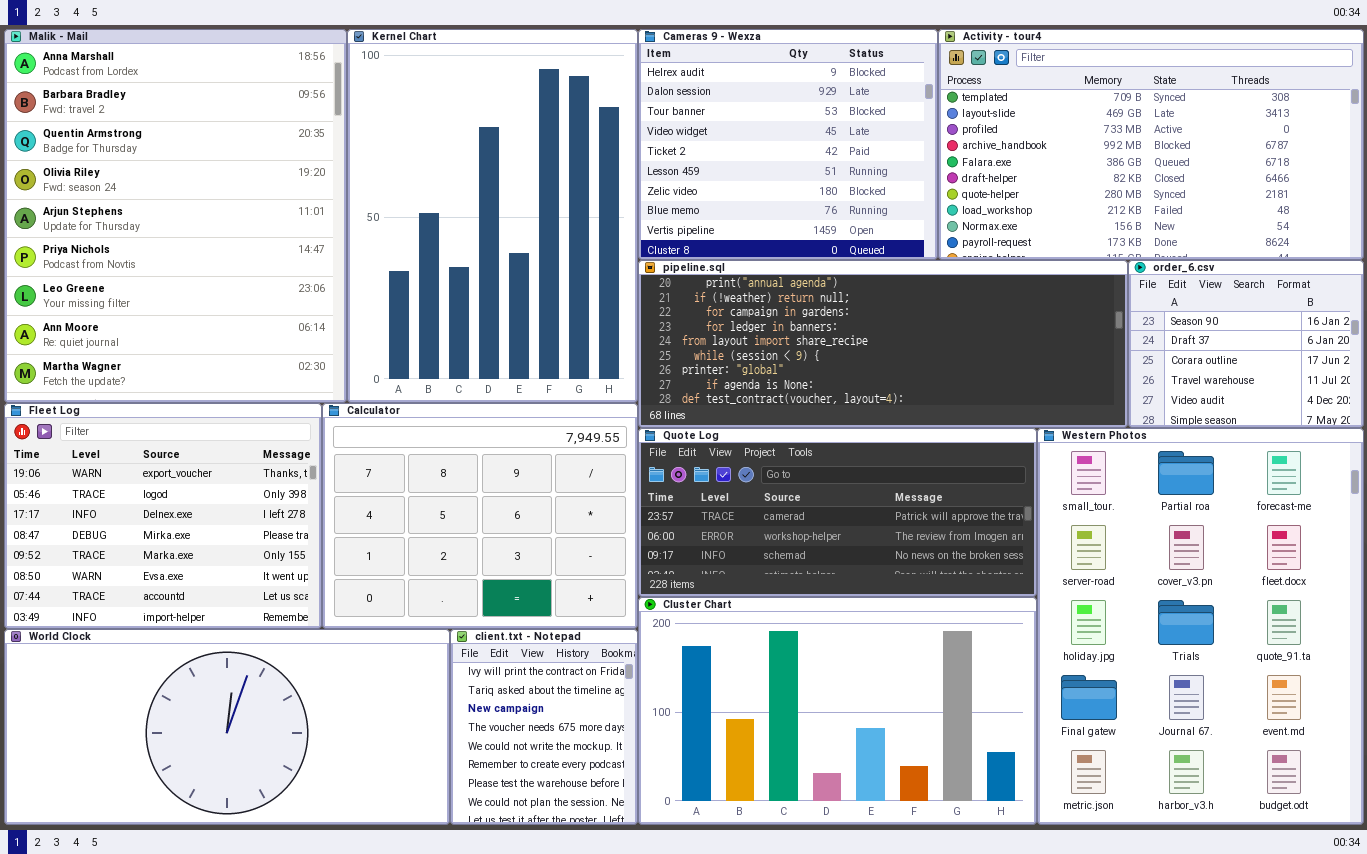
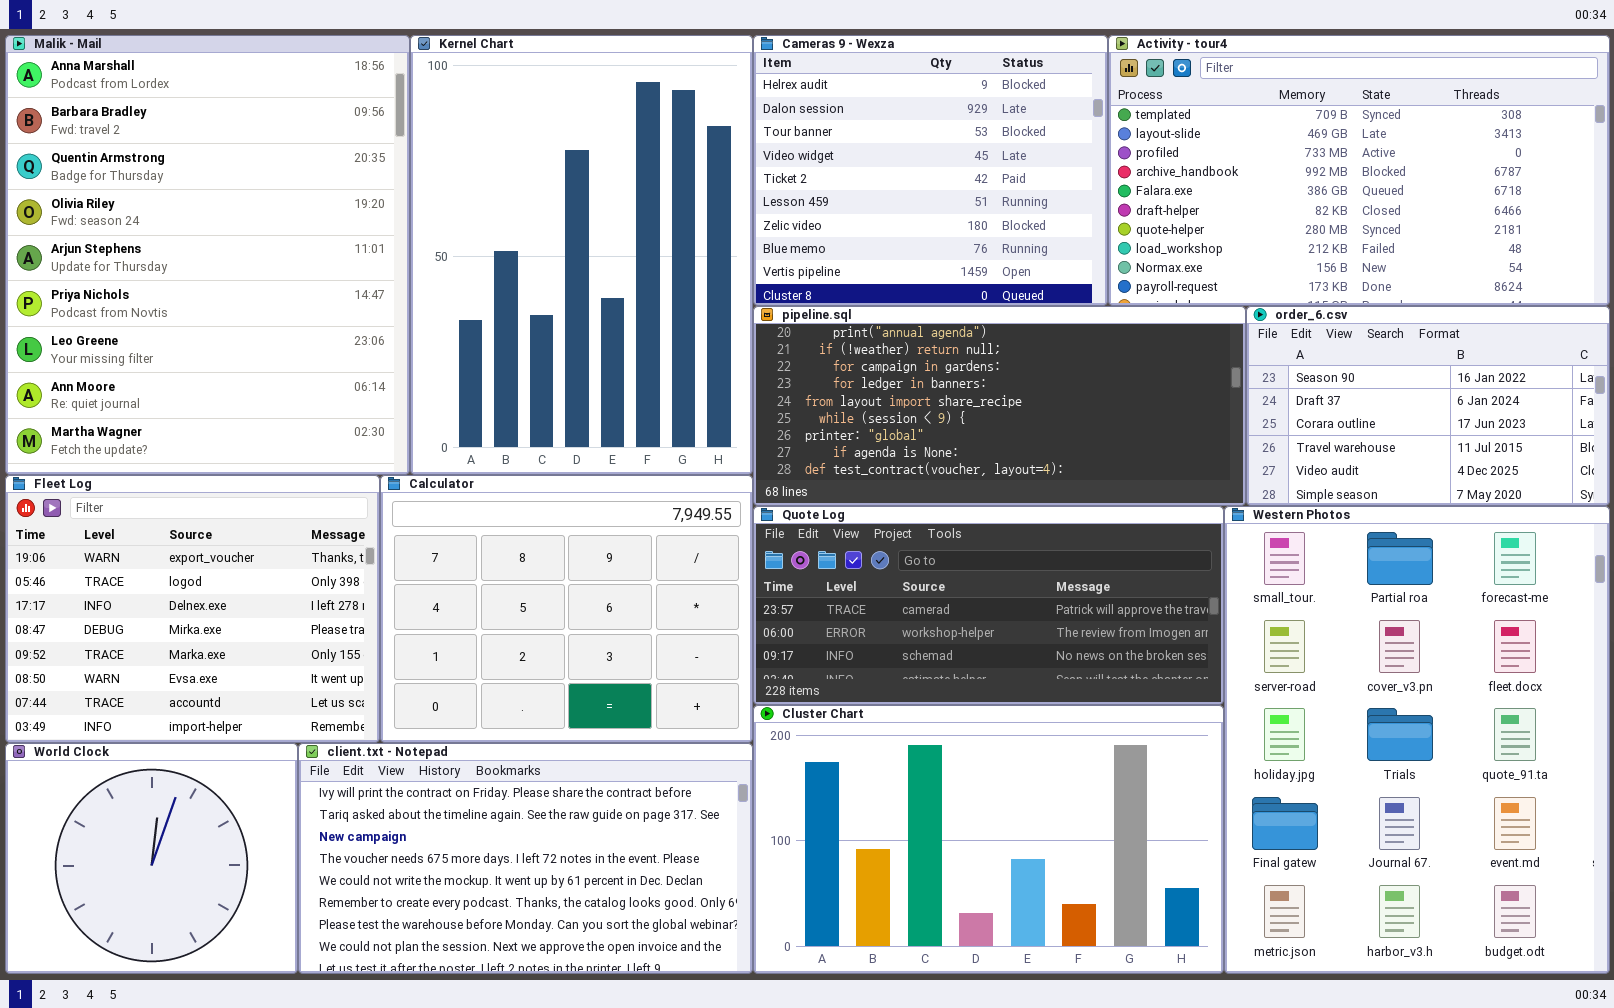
pipeline.sql: [638,260,1128,428] -> [753,306,1246,506], resized
order_6.csv: [1128,260,1364,428] -> [1246,306,1610,506], resized
World Clock: [4,629,450,825] -> [5,743,298,974], resized
client.txt - Notepad: [450,629,638,825] -> [298,743,753,974], resized

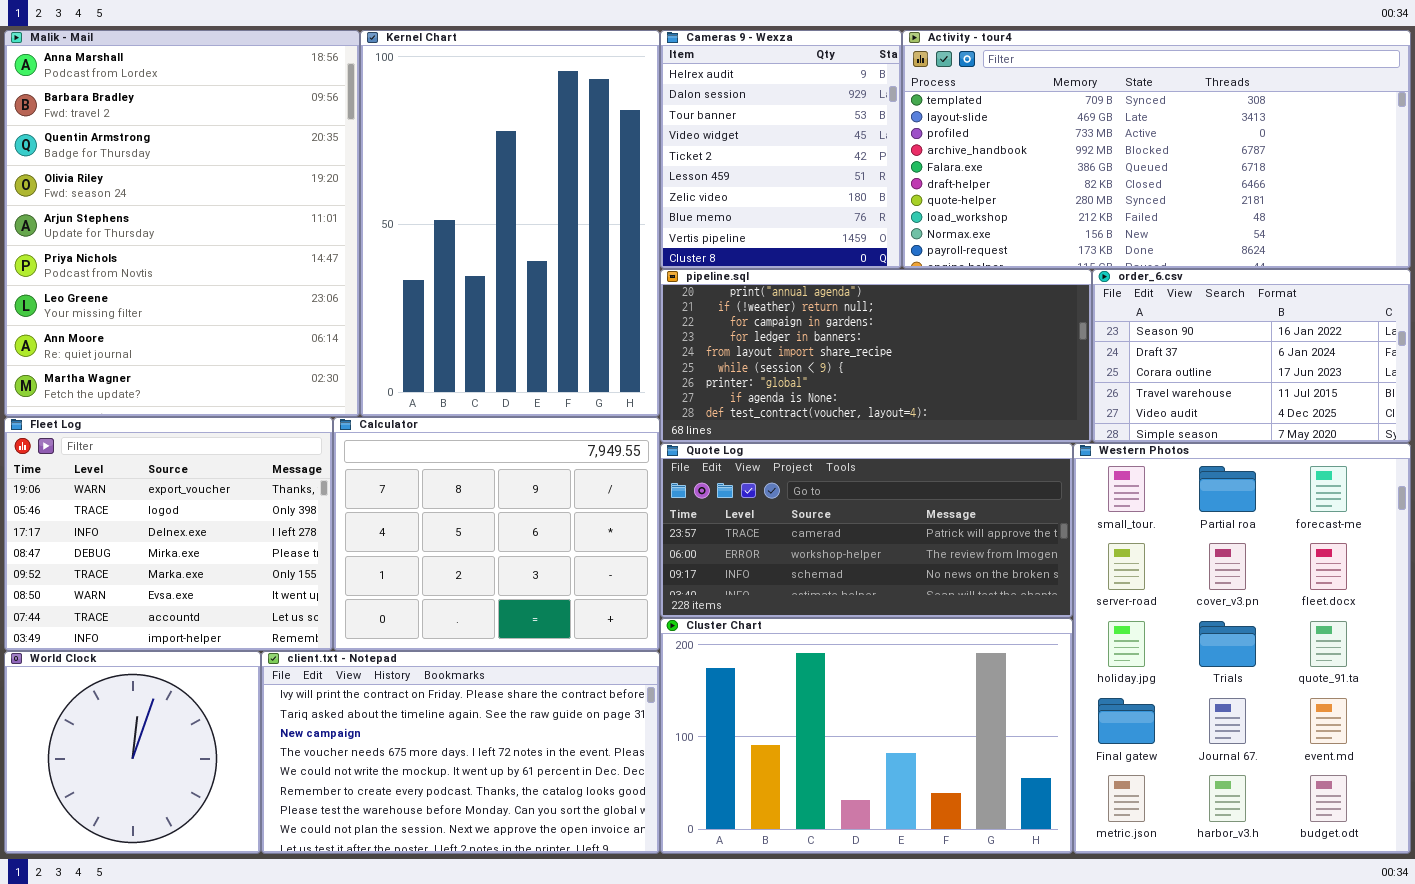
Cameras 9 - Wexza: [753,35,1108,306] -> [660,30,902,269], resized
Activity - tour4: [1108,35,1610,306] -> [902,30,1411,269], resized

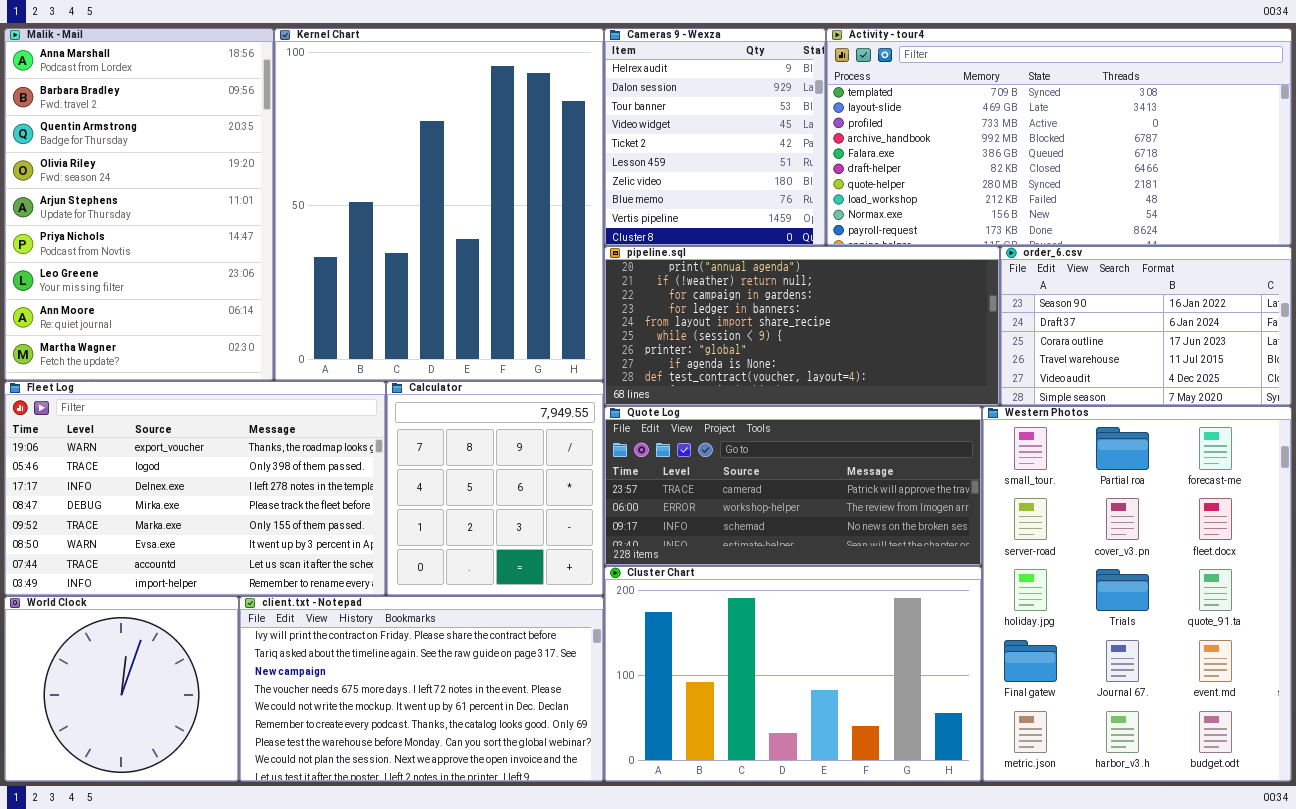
Malik - Mail: [4,30,360,417] -> [4,28,274,381], resized
Kernel Chart: [360,30,660,417] -> [274,28,604,381], resized
Fleet Log: [4,417,333,651] -> [4,381,386,596], resized
Calculator: [333,417,660,651] -> [386,381,604,596], resized

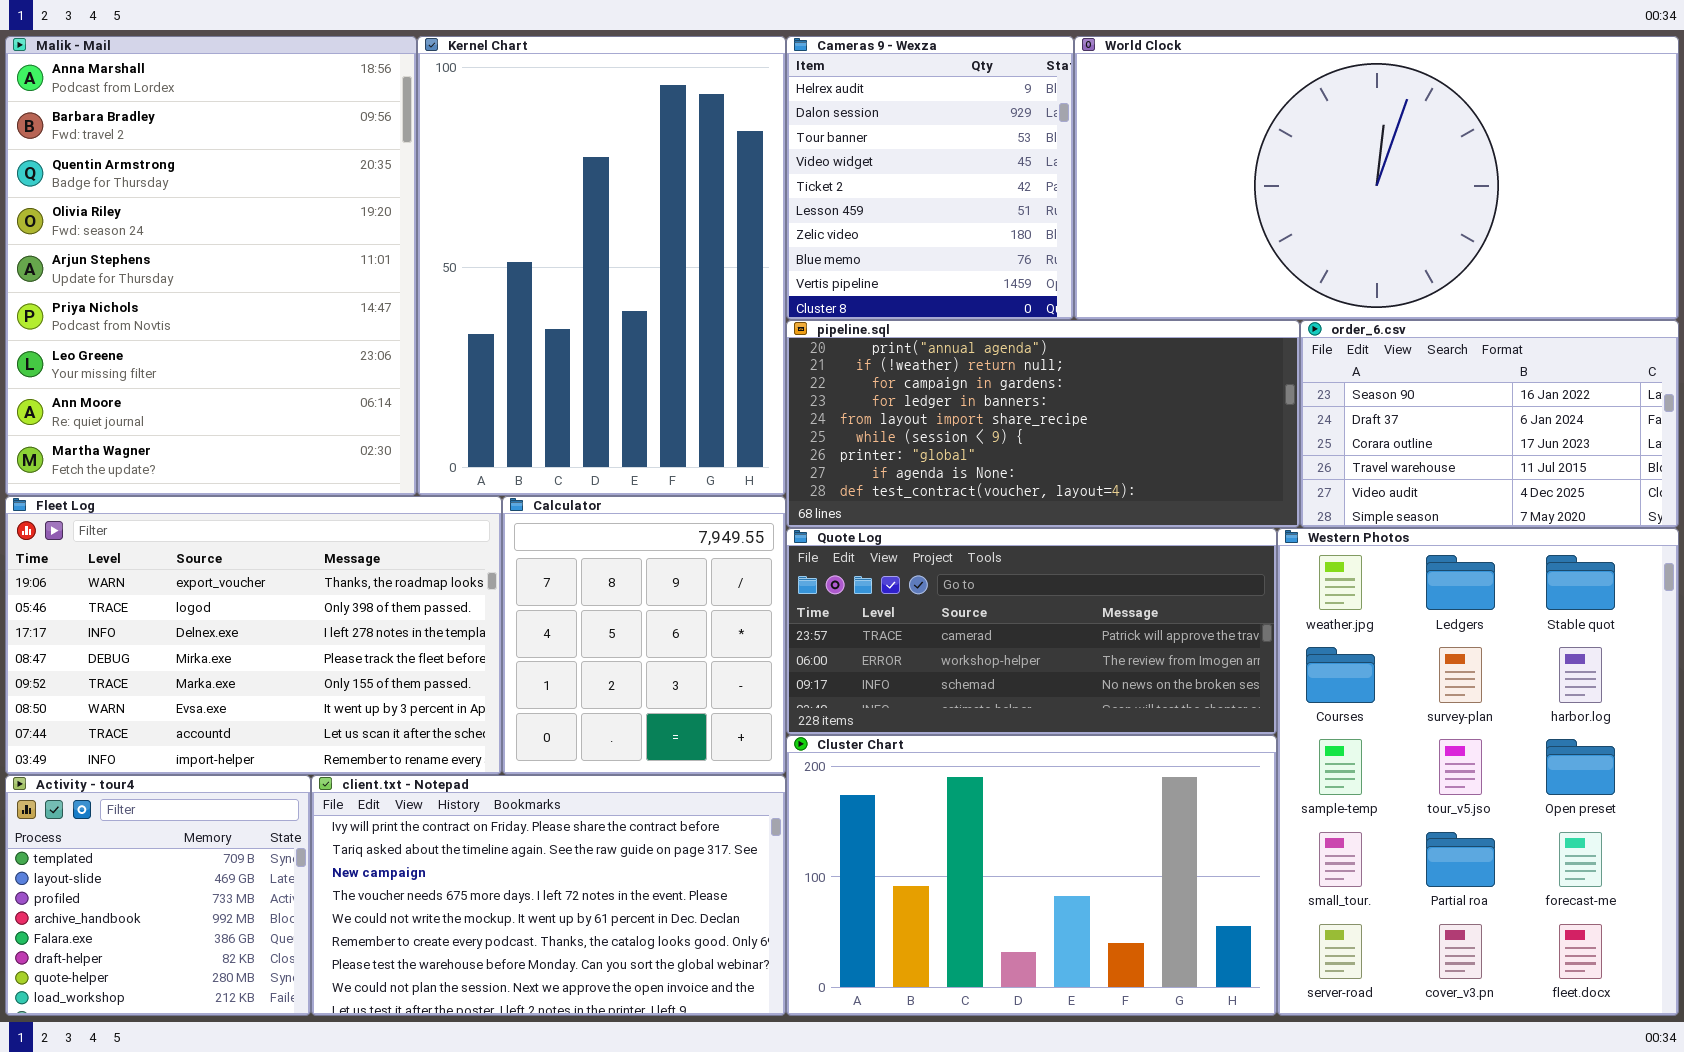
Malik - Mail: [4,28,274,381] -> [5,36,417,496], resized
Kernel Chart: [274,28,604,381] -> [417,36,786,496], resized
Activity - tour4: [826,28,1292,246] -> [5,775,311,1016], moved, resized
Western Photos: [982,406,1292,782] -> [1277,528,1679,1016], scrolled up 3 rows
World Clock: [4,596,239,782] -> [1074,36,1679,320], moved, resized

